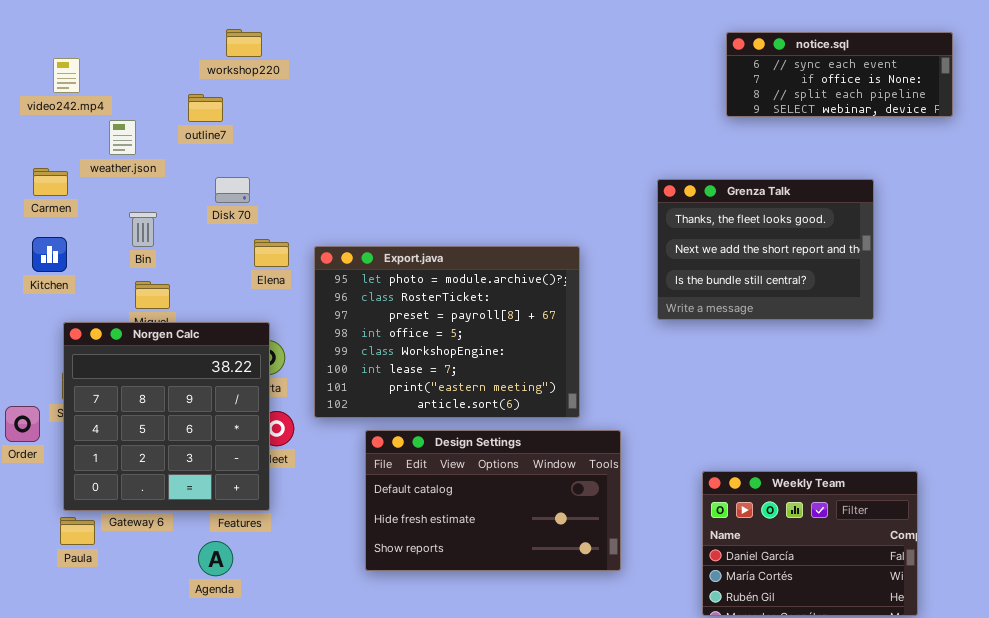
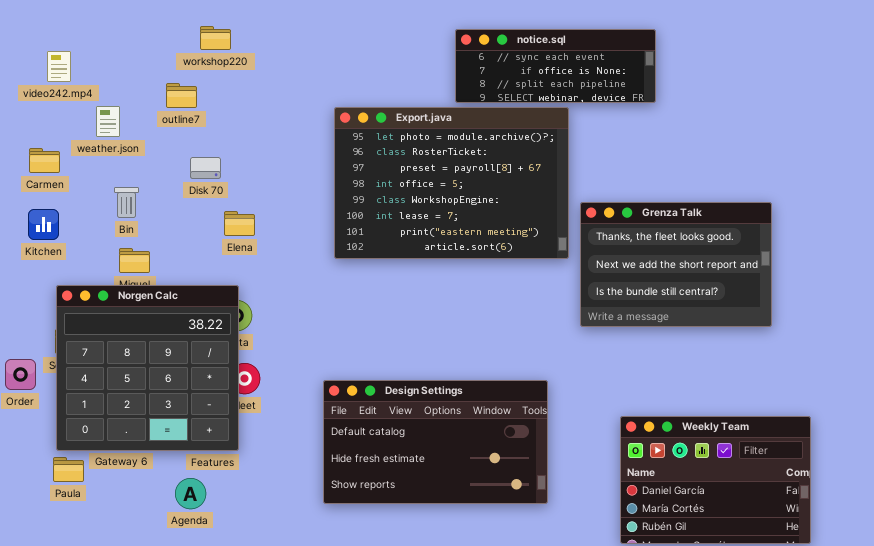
notice.sql: [726,32,953,117] -> [455,29,656,103], moved
Grenza Talk: [657,179,874,320] -> [580,202,772,327], moved
Export.java: [314,246,580,418] -> [334,107,569,259], moved

